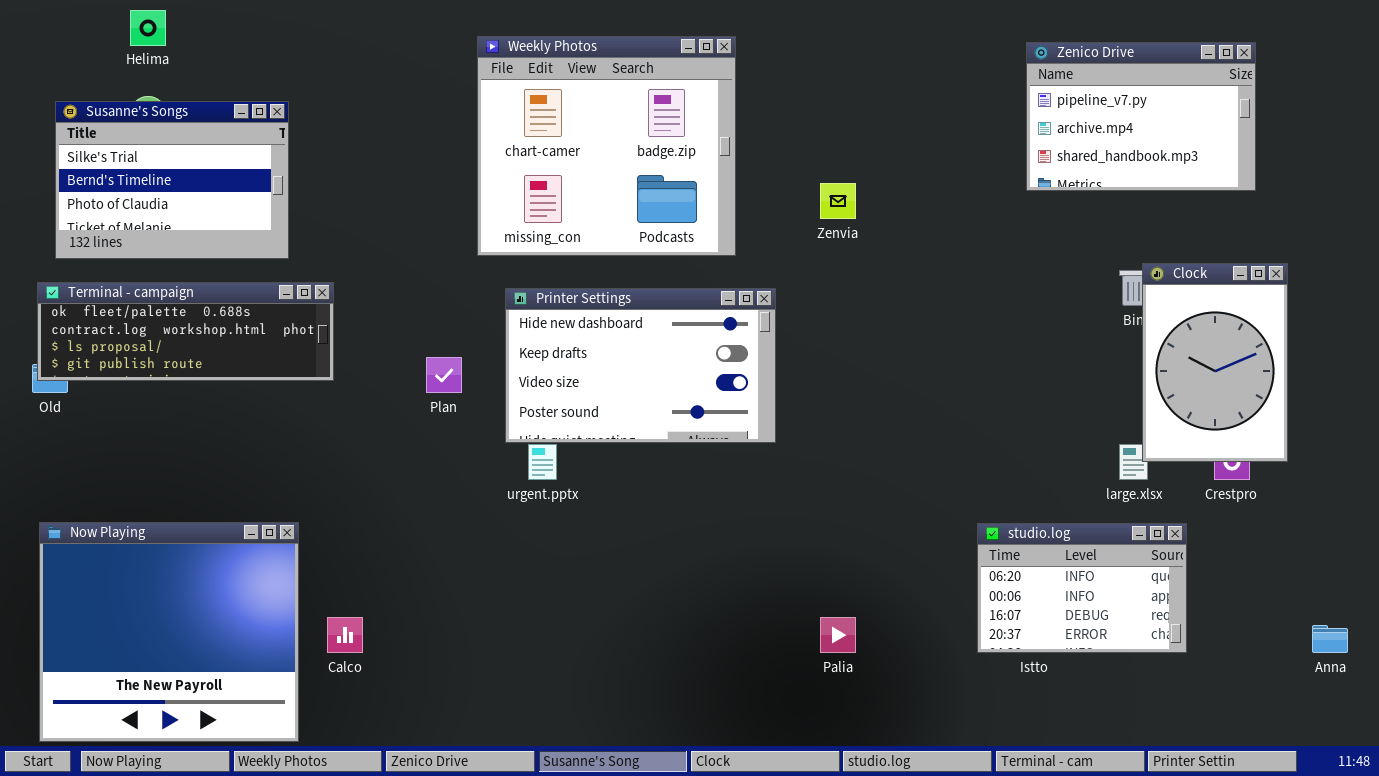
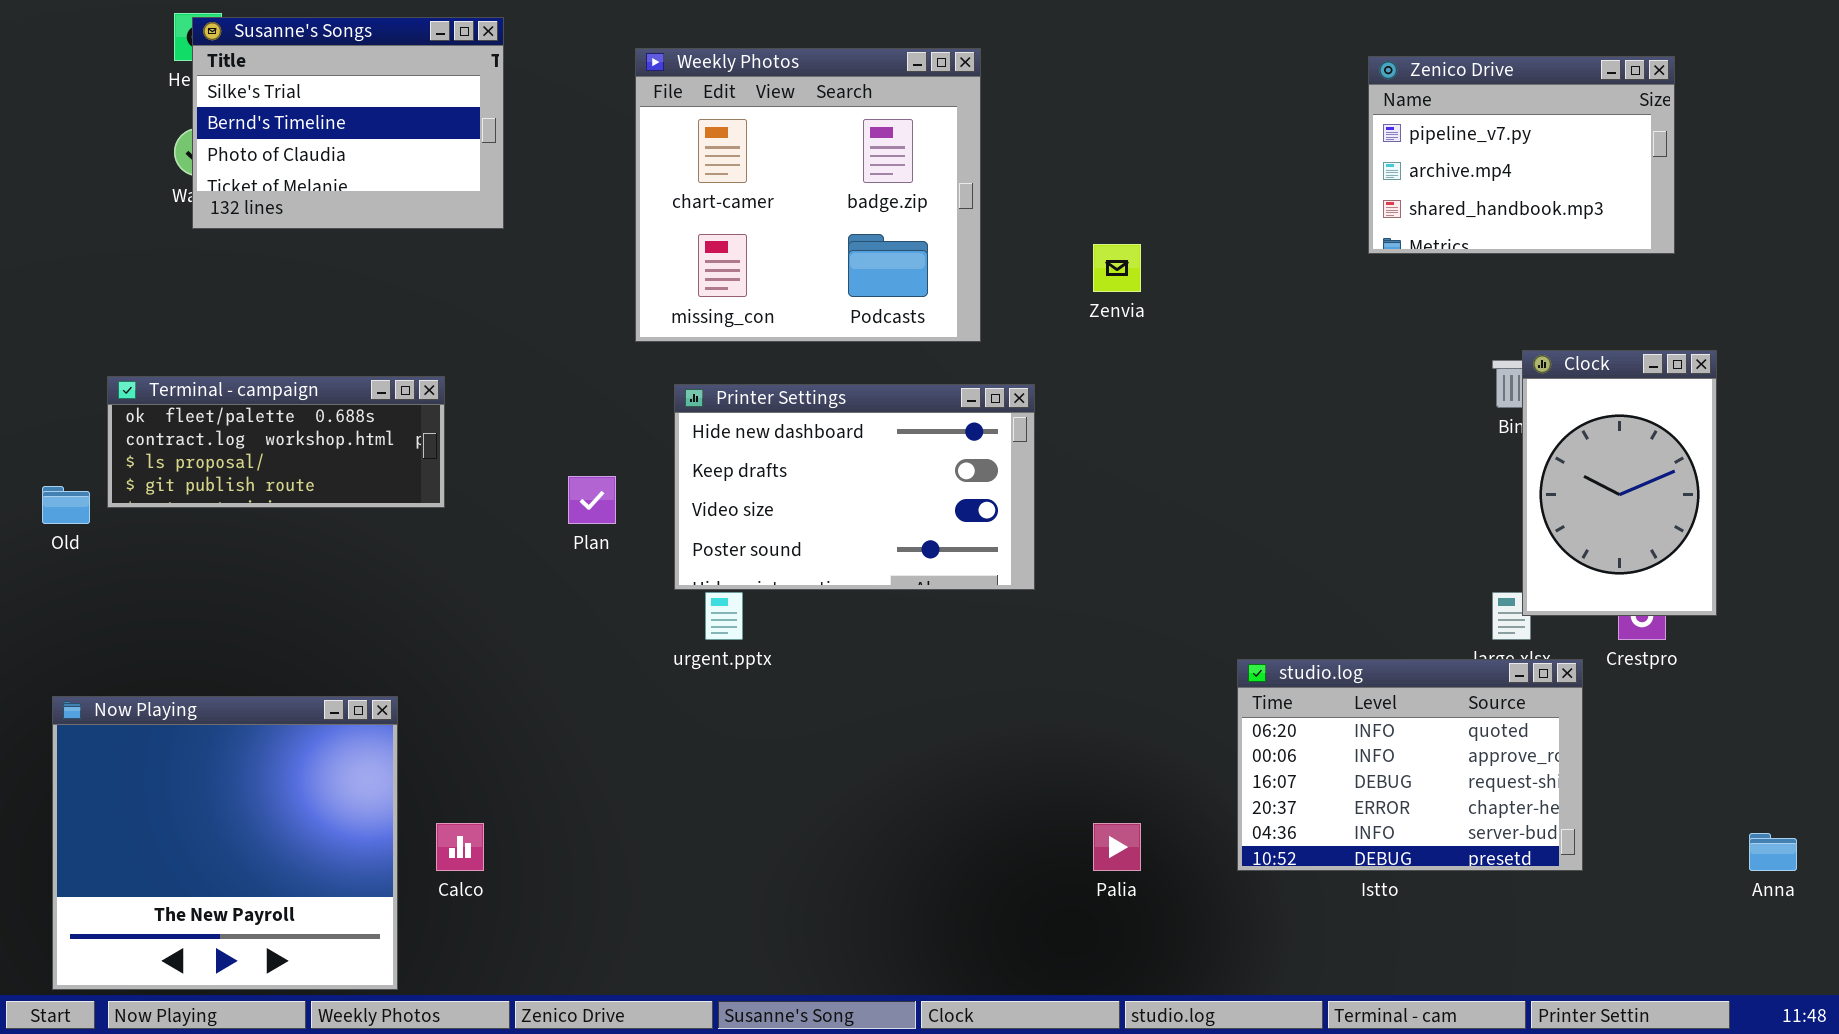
Susanne's Songs: [55,101,289,259] -> [192,17,504,229], moved
Terminal - campaign: [37,282,334,381] -> [107,376,445,508], resized
studio.log: [977,523,1187,653] -> [1237,659,1583,871], resized

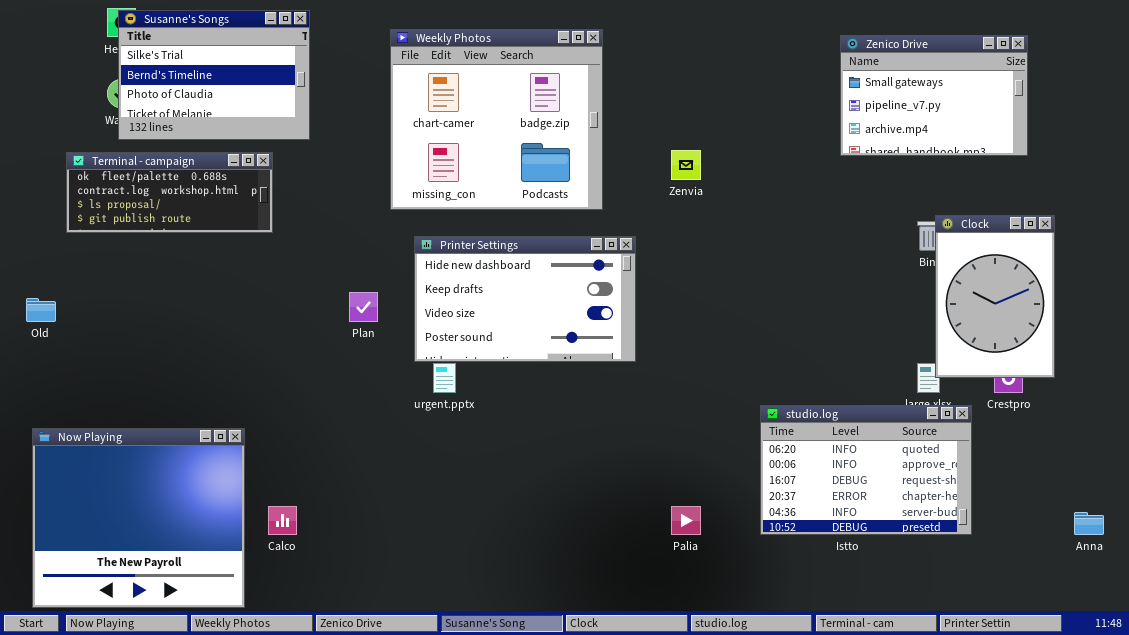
Zenico Drive: [1368,56,1675,254] -> [840,35,1028,156], scrolled up 1 row
Terminal - campaign: [107,376,445,508] -> [66,152,273,233], moved

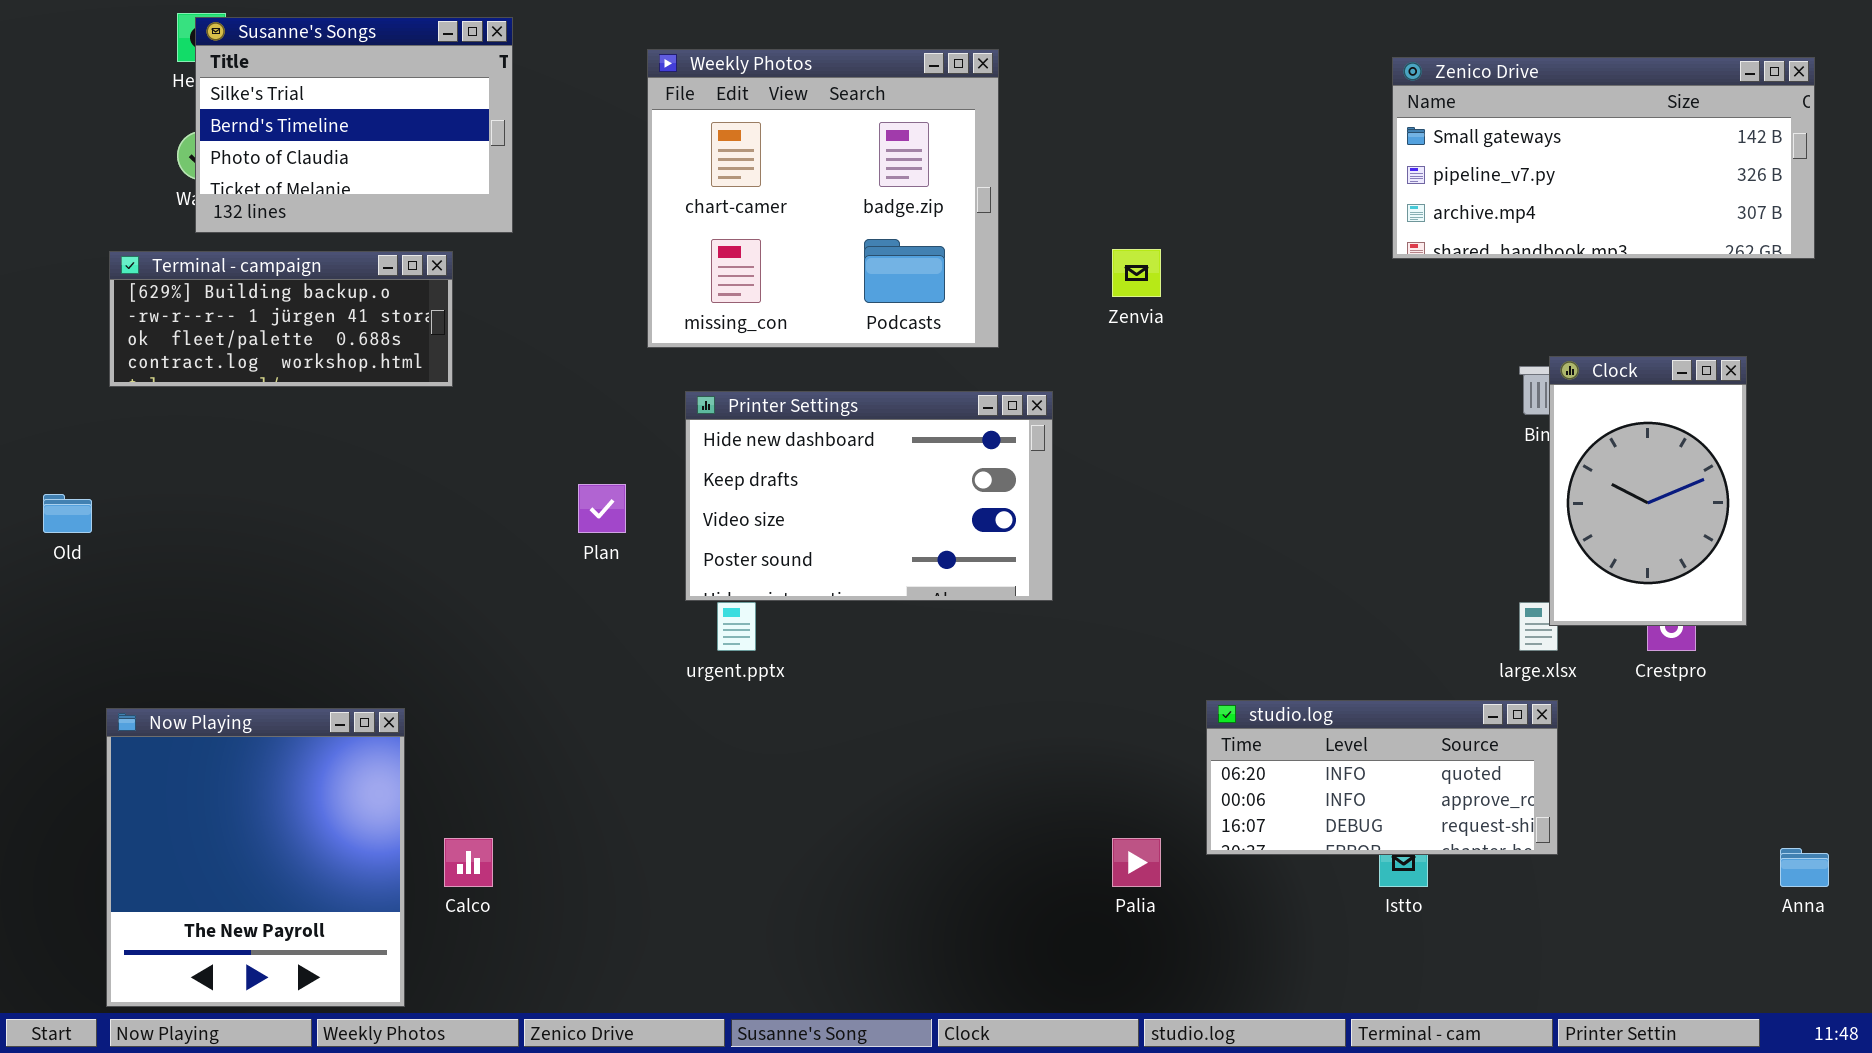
Zenico Drive: [840,35,1028,156] -> [1392,57,1815,259], resized
Terminal - campaign: [66,152,273,233] -> [109,251,453,387], scrolled up 2 rows
studio.log: [760,405,972,535] -> [1206,700,1558,855], moved, resized
Now Playing: [32,428,245,608] -> [106,708,405,1007], resized

